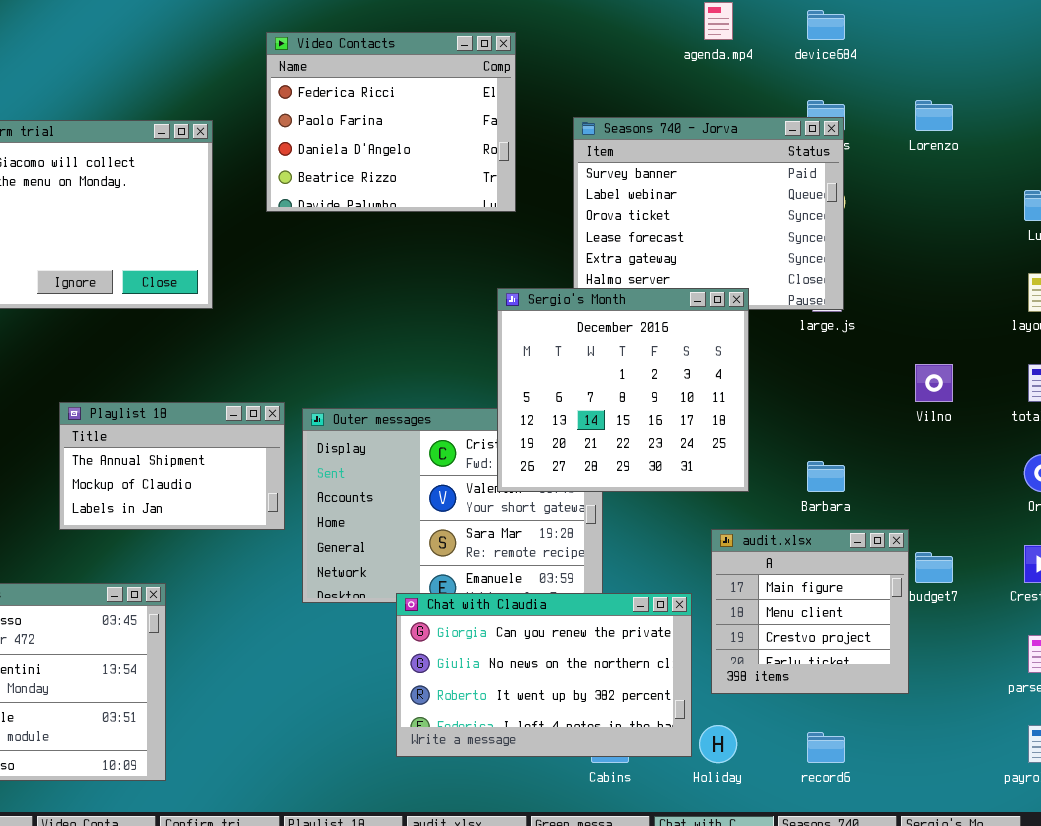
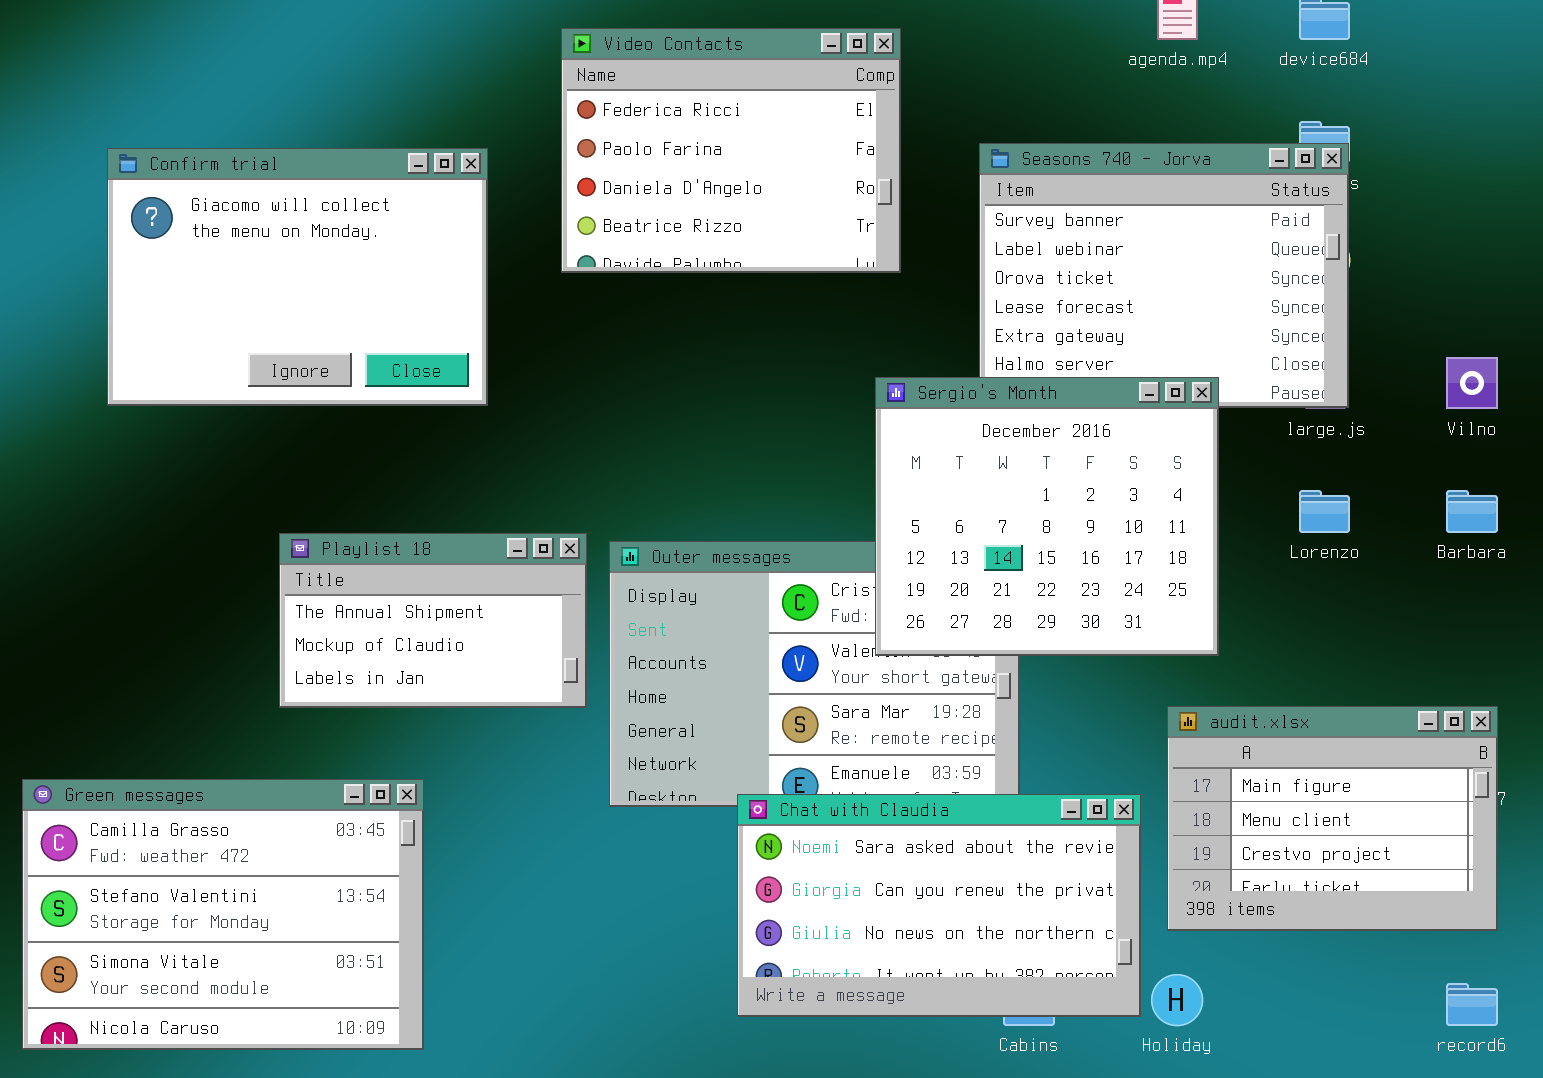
Lorenzo: [915,100,953,131] -> [1299,490,1350,533], moved
Vilno: [915,364,953,402] -> [1446,357,1498,409], moved
Barbara: [807,461,845,492] -> [1446,490,1498,533], moved
audit.xlsx: [711,529,909,694] -> [1167,706,1498,931], resized
Chat with Claudia: [396,593,692,757] -> [737,794,1141,1017], scrolled up 1 row
record6: [807,732,845,763] -> [1446,983,1498,1026], moved

